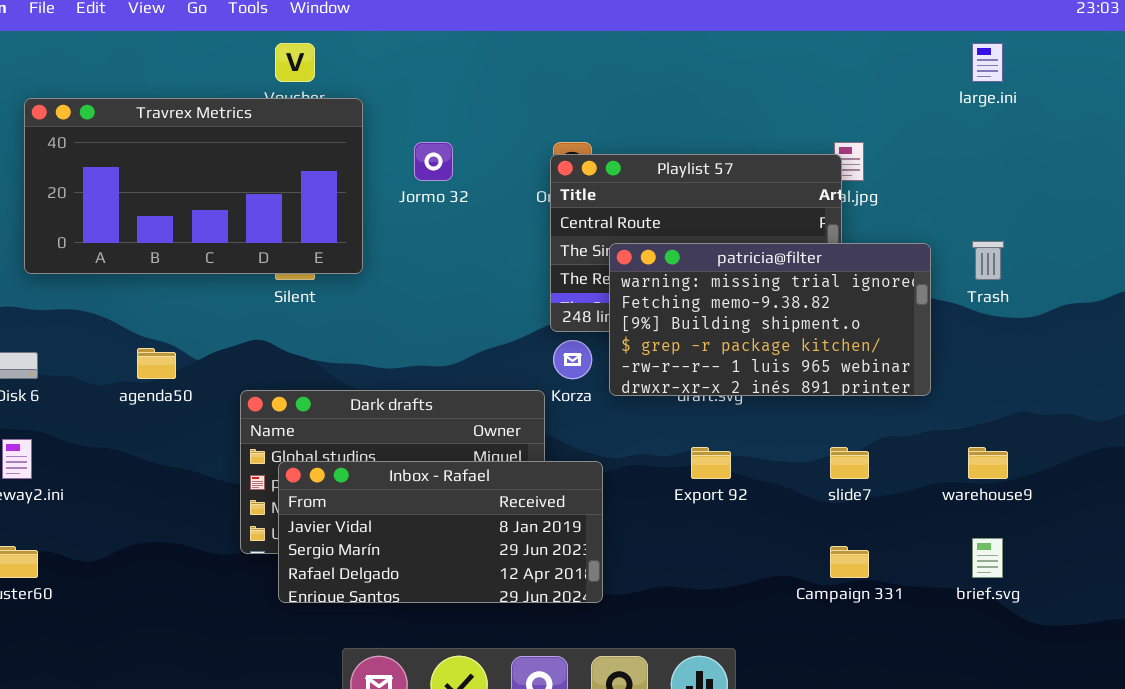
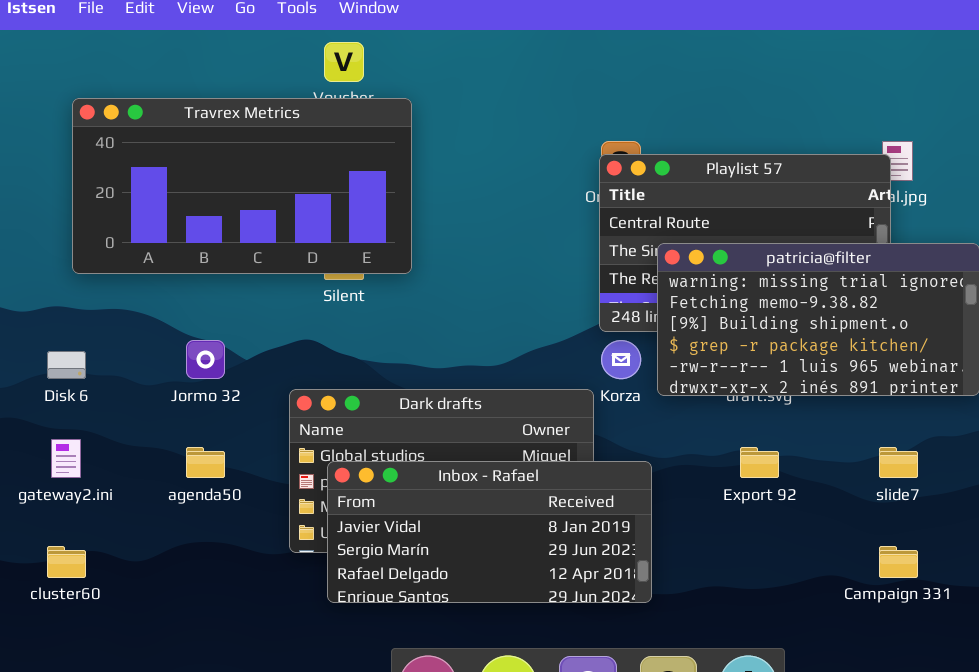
Jormo 32: [414,142,453,181] -> [186,340,225,379], moved
agenda50: [137,348,176,379] -> [186,447,225,478], moved

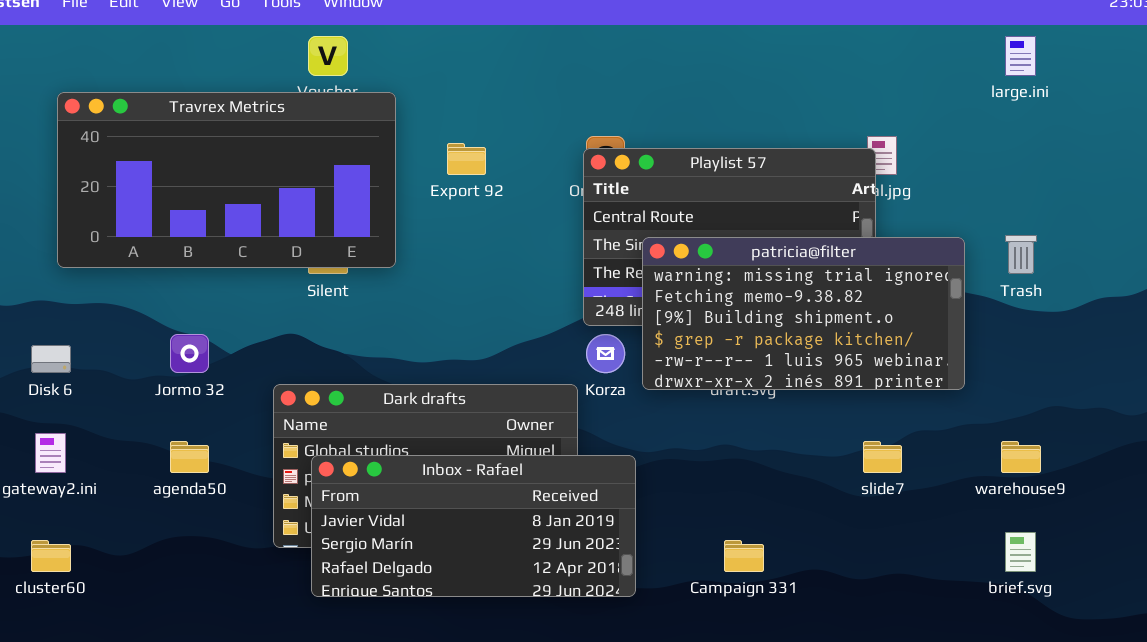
Export 92: [740,447,779,478] -> [447,143,486,175], moved
Campaign 331: [879,546,918,578] -> [724,540,764,572], moved

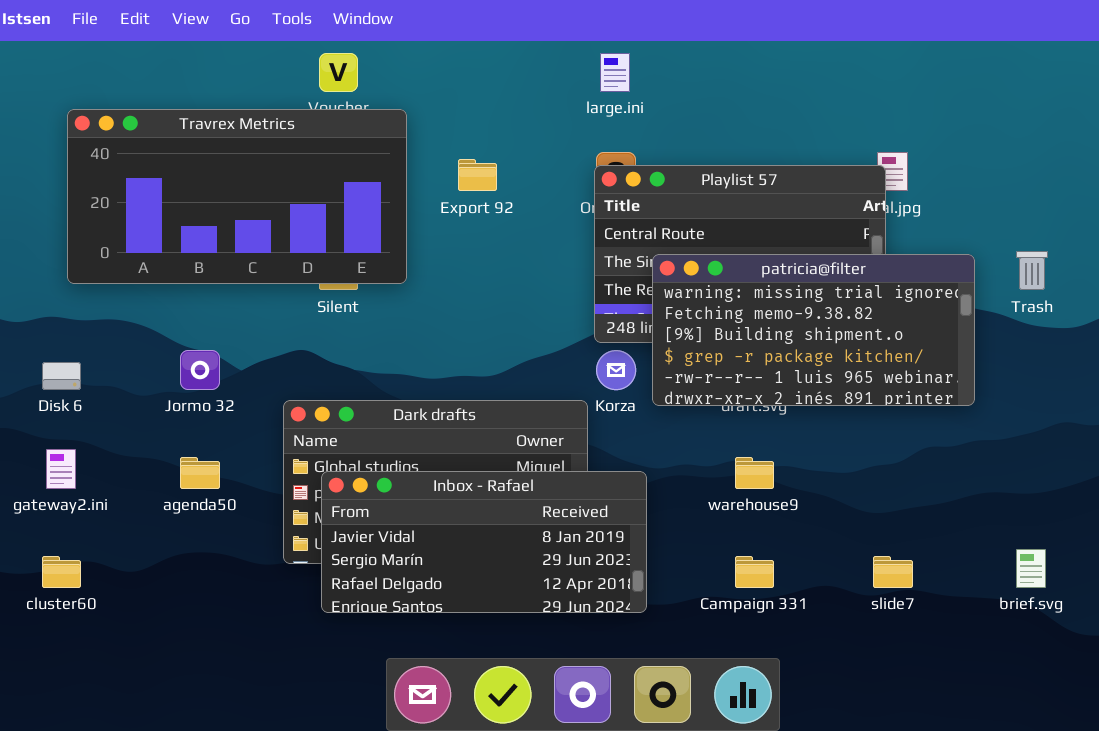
large.ini: [1005,36,1036,76] -> [600,53,630,92], moved
slide7: [863,441,902,473] -> [873,556,913,588], moved
warehouse9: [1001,441,1041,473] -> [735,457,774,489], moved

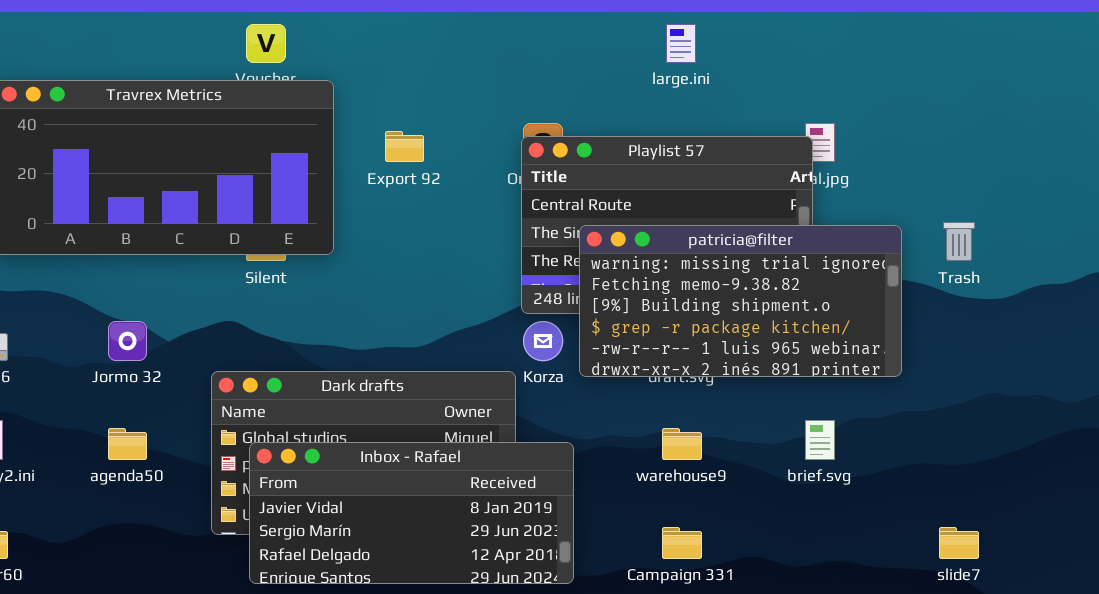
large.ini: [600,53,630,92] -> [666,24,696,63], moved
brief.svg: [1016,549,1046,588] -> [805,420,835,460], moved
slide7: [873,556,913,588] -> [939,527,979,559], moved

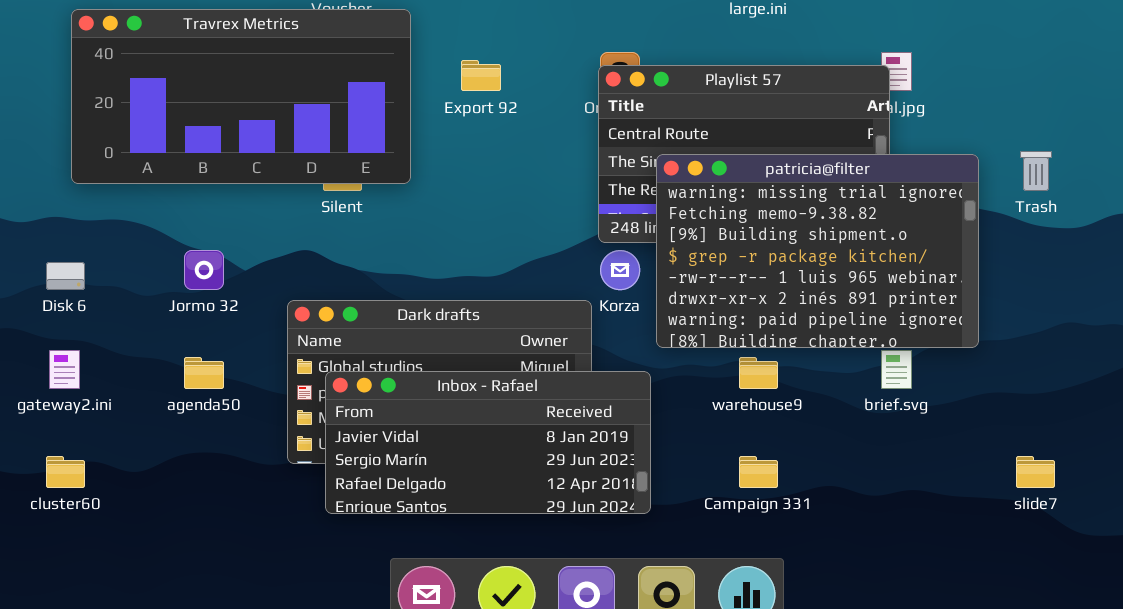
patricia@filter: [579,225,902,377] -> [656,154,979,348], resized

